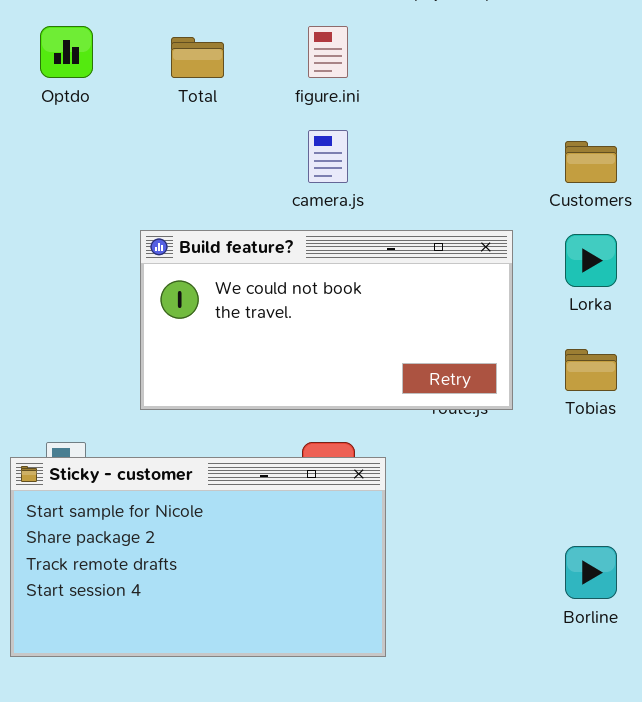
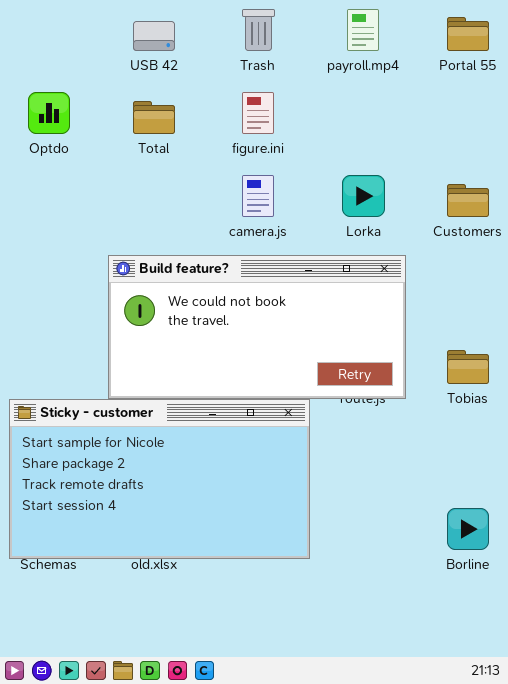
Lorka: [565,234,617,287] -> [342,175,385,217], moved
Sticky - customer: [10,457,386,657] -> [9,399,310,559], moved

